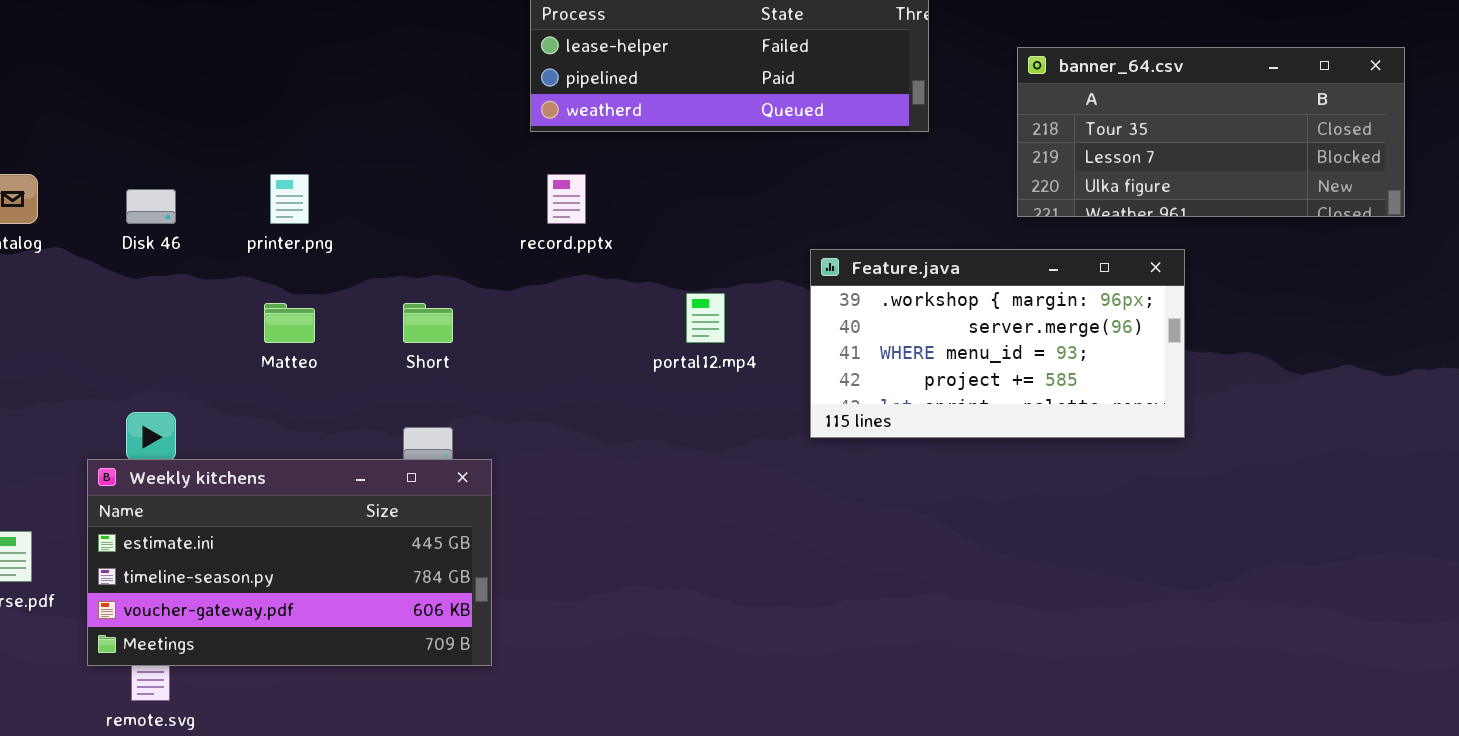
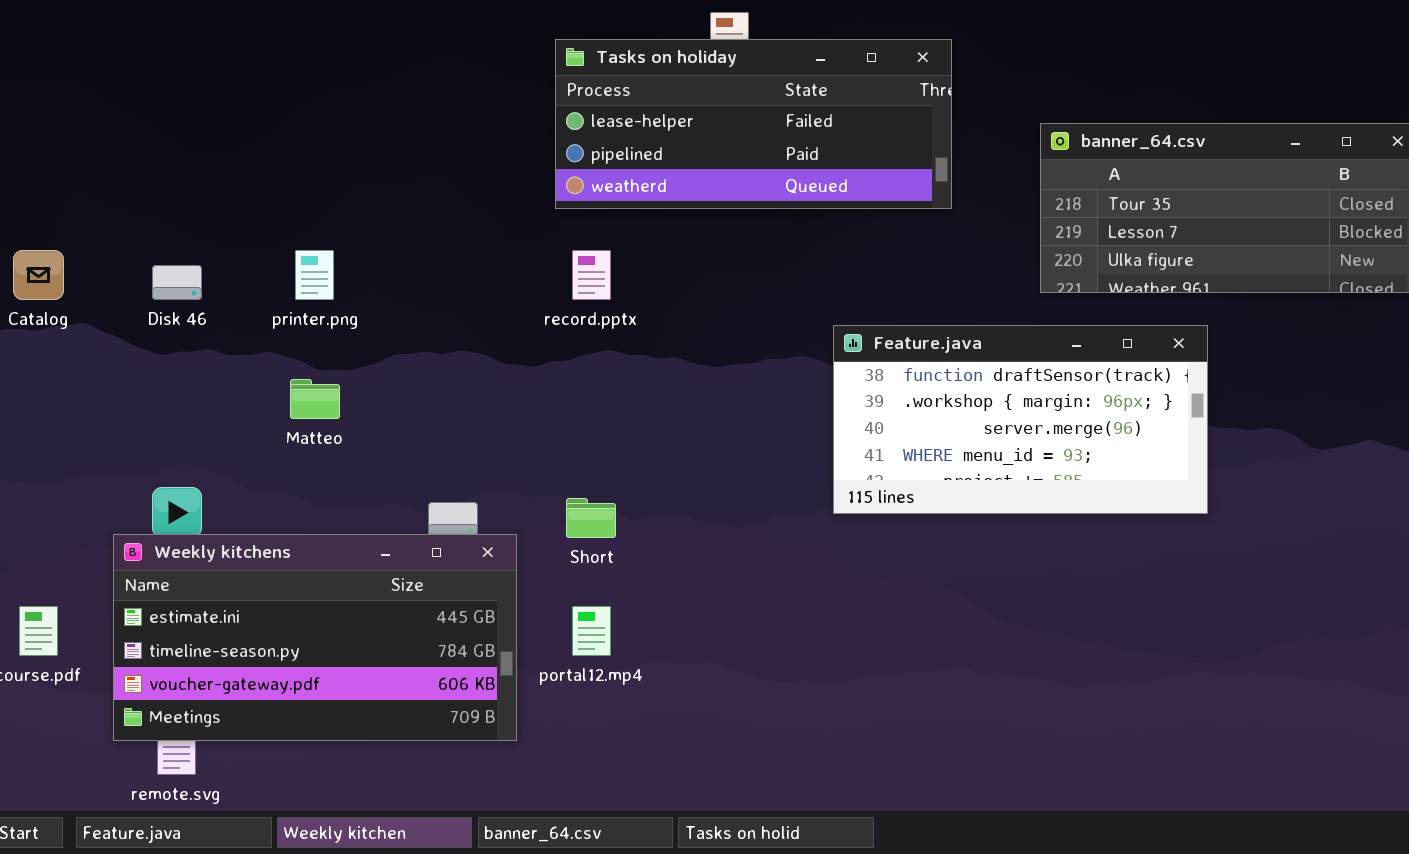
Feature.java: [810,249,1185,438] -> [833,325,1208,514], scrolled up 1 row
portal12.mp4: [686,293,725,343] -> [572,606,611,656], moved
Short: [403,303,453,343] -> [566,498,616,538], moved

